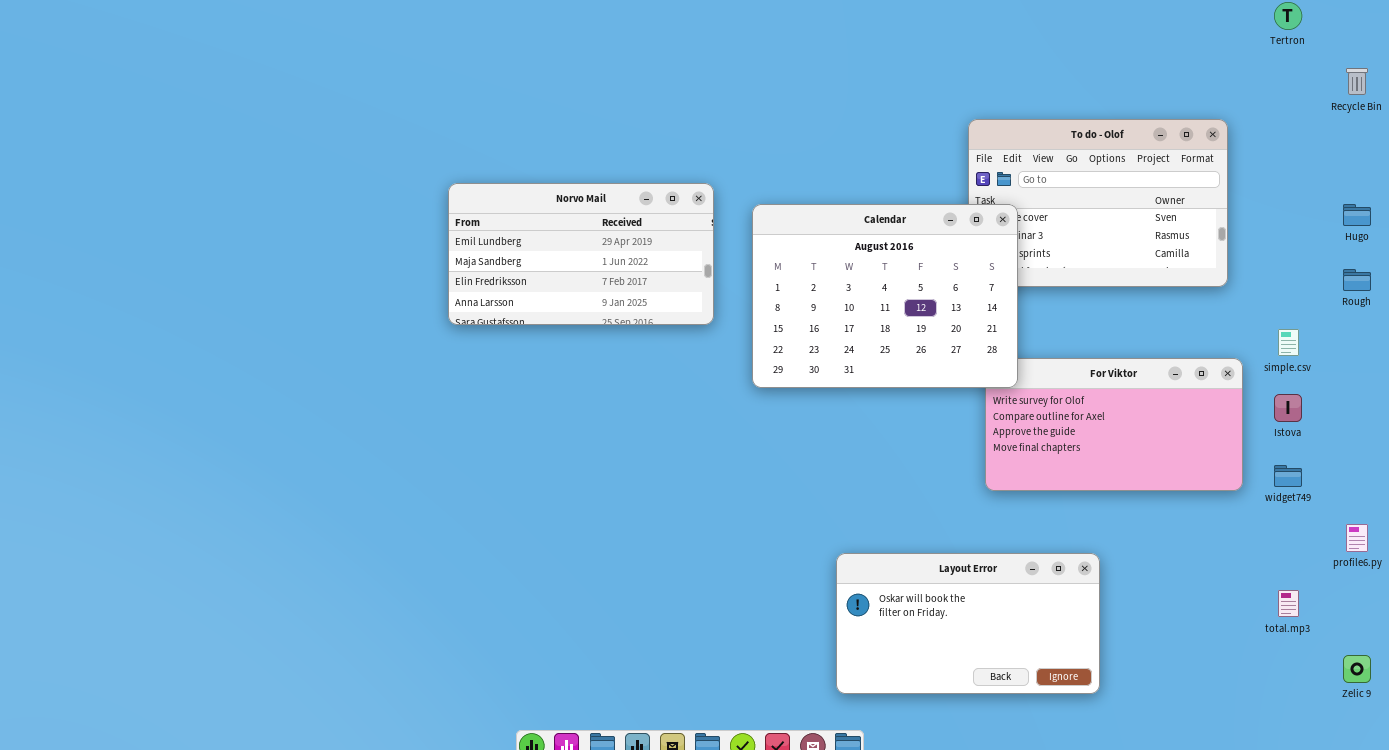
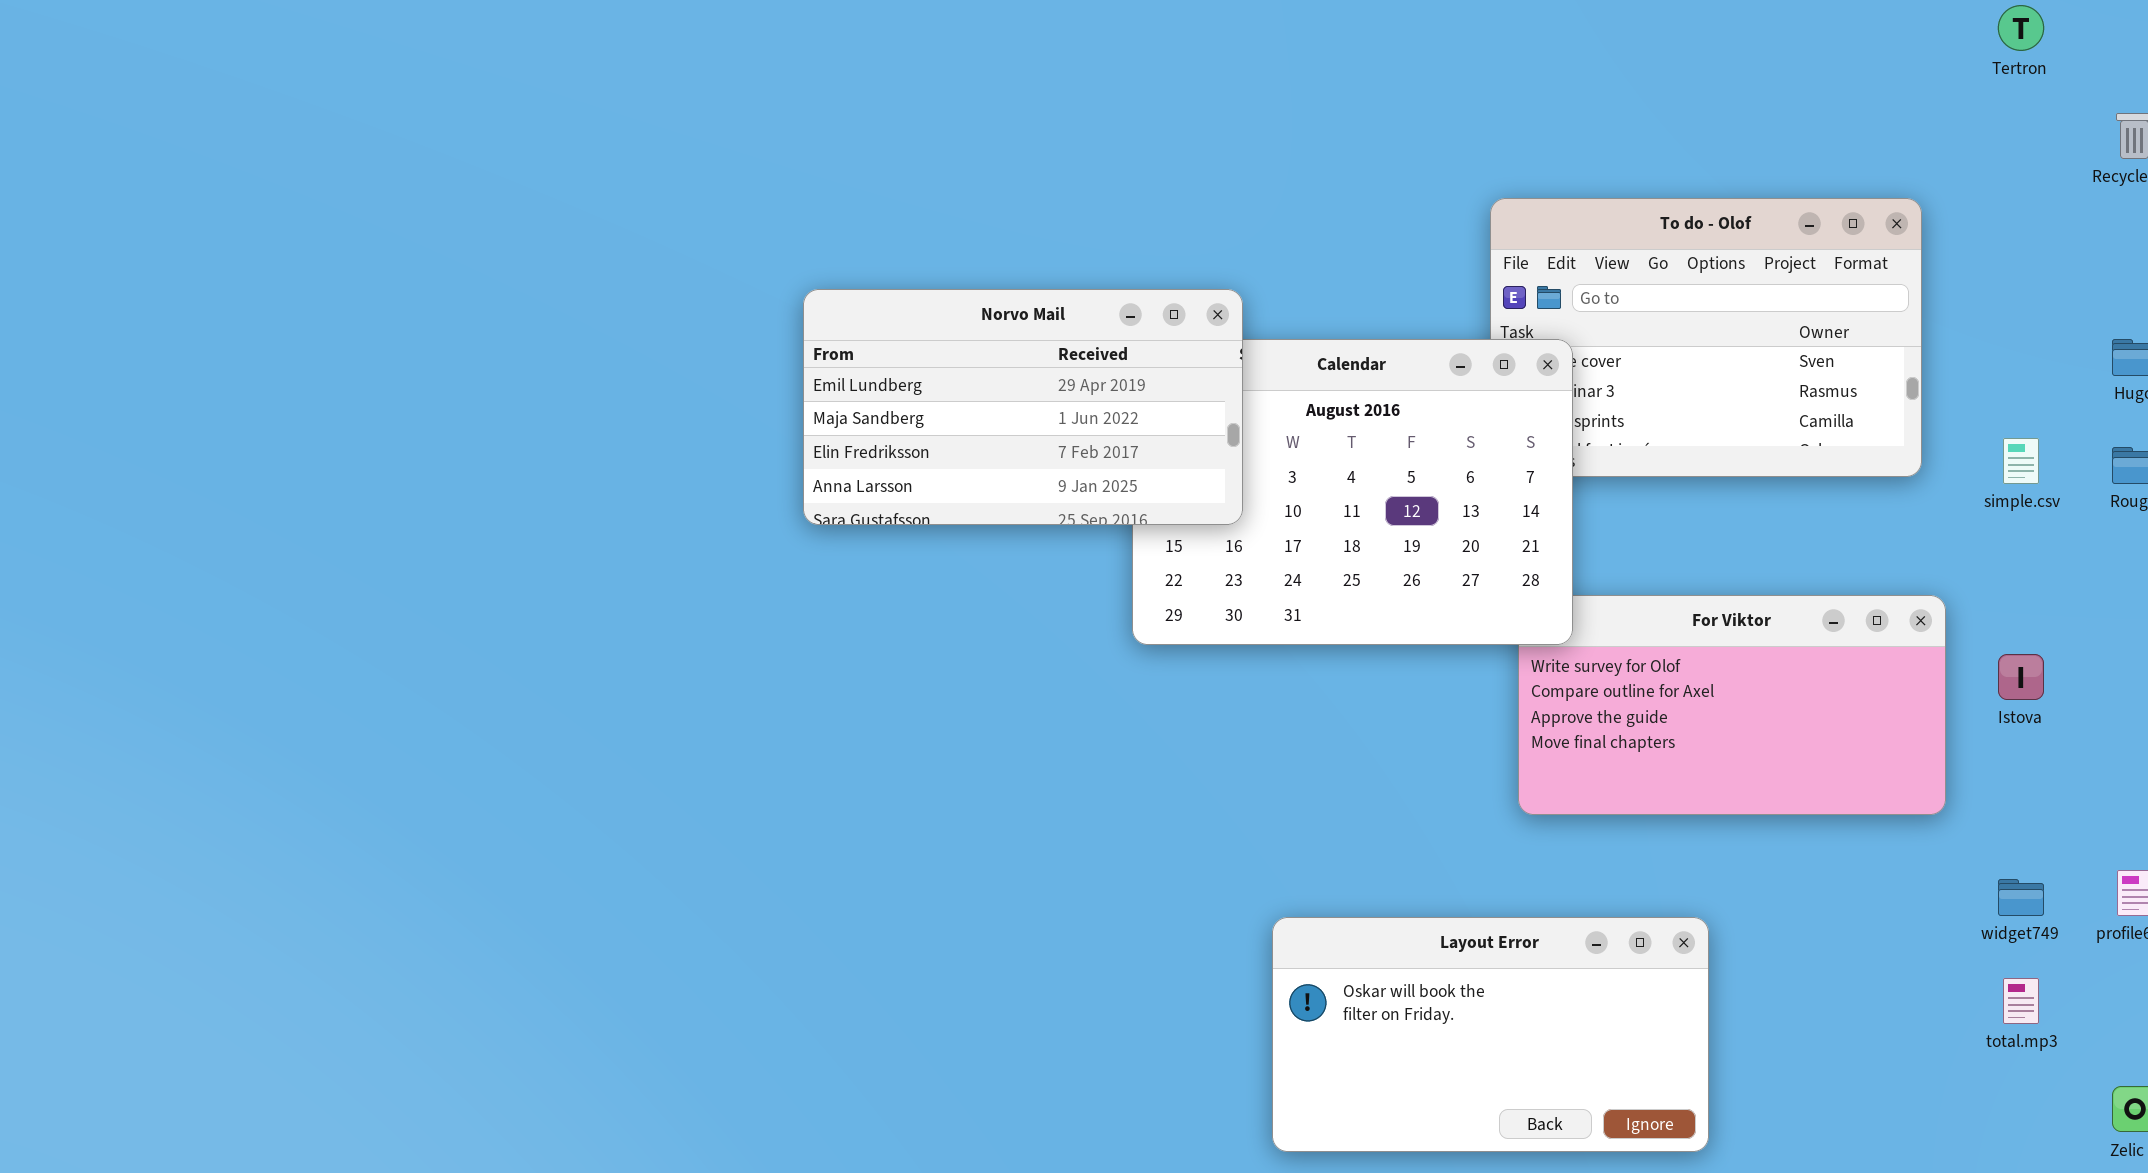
Norvo Mail: [448,183,714,325] -> [803,289,1243,525], moved
simple.csv: [1278,329,1299,356] -> [2003,438,2039,484], moved
widget749: [1274,465,1302,487] -> [1998,879,2044,916], moved

